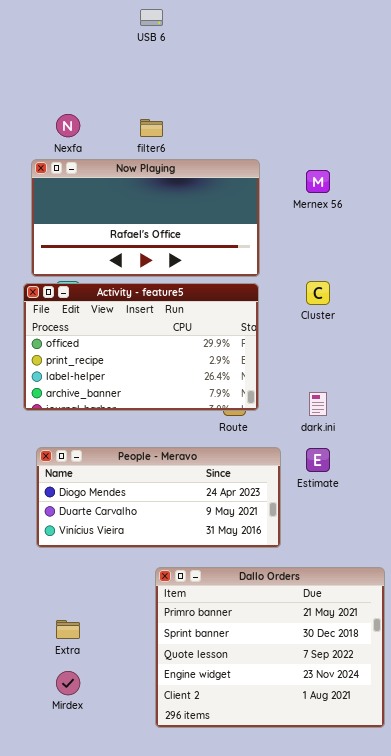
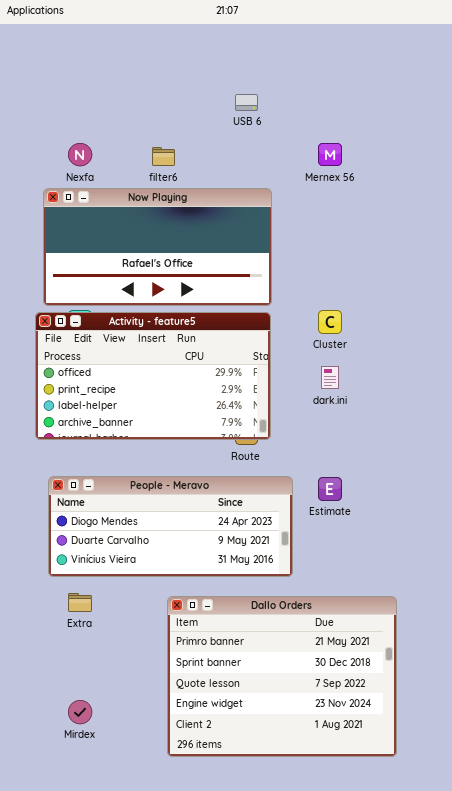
USB 6: [140,9,163,26] -> [235,94,258,111], moved
Mernex 56: [306,170,330,193] -> [318,143,342,166], moved
dark.ini: [309,392,327,416] -> [321,366,339,389], moved
Extra: [56,620,80,639] -> [68,593,92,612], moved

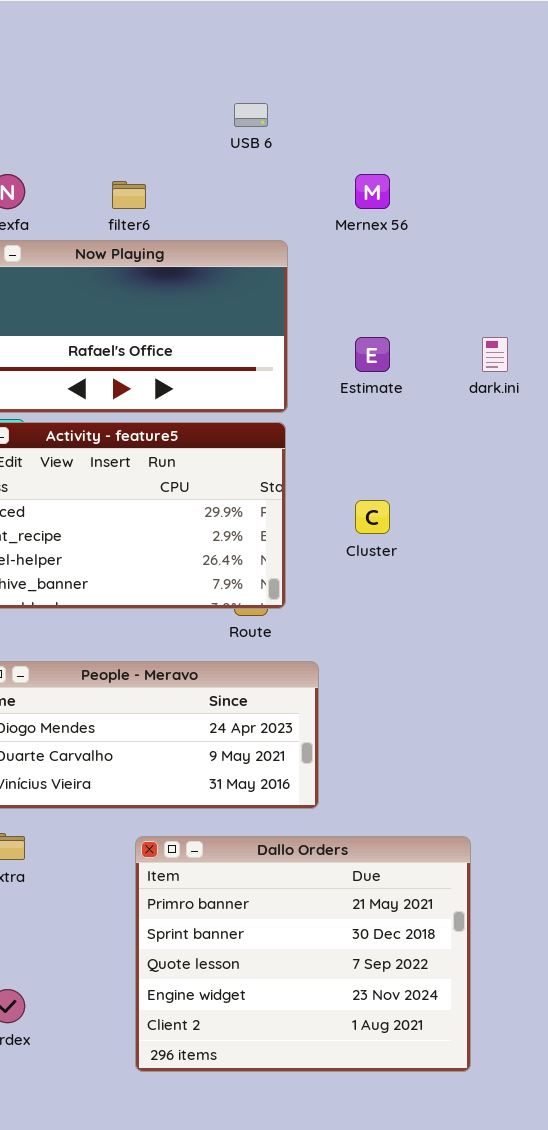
Cluster: [318,310,342,334] -> [355,500,390,534], moved
dark.ini: [321,366,339,389] -> [482,337,508,372], moved
Estimate: [318,477,342,501] -> [355,337,390,372], moved

